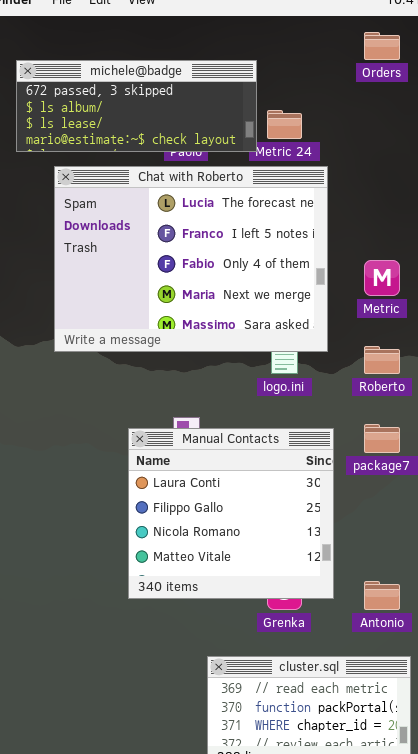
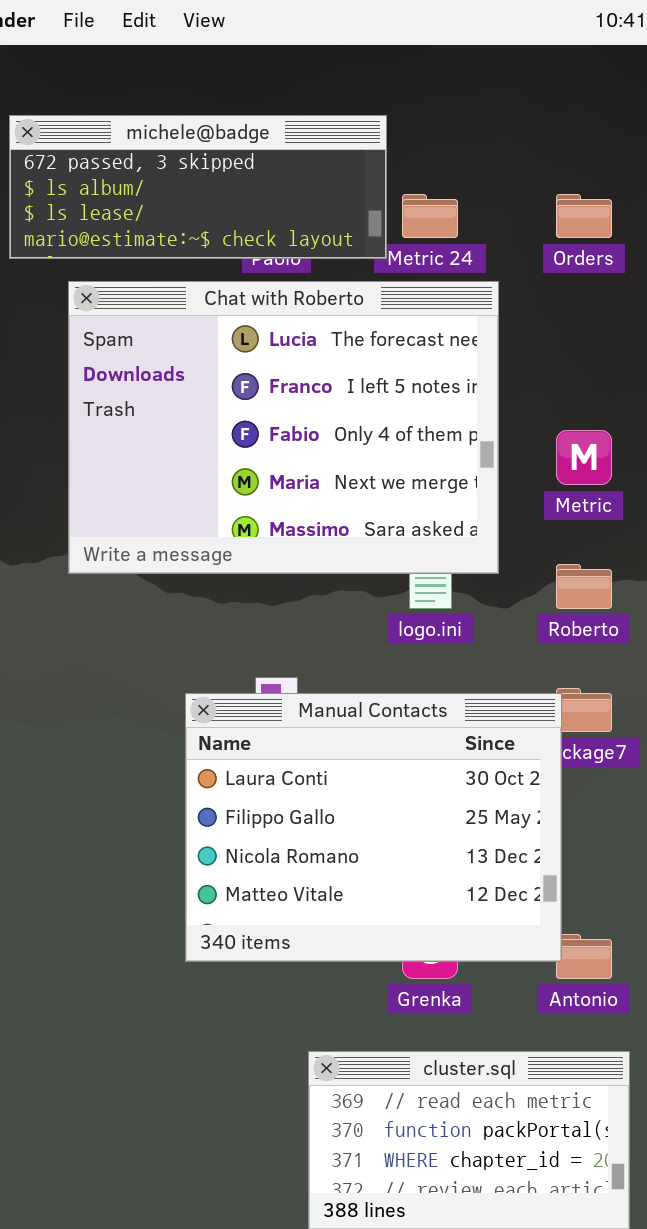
Orders: [364,32,400,60] -> [556,194,612,238], moved
Manual Contacts: [128,428,334,599] -> [185,693,562,962], resized

